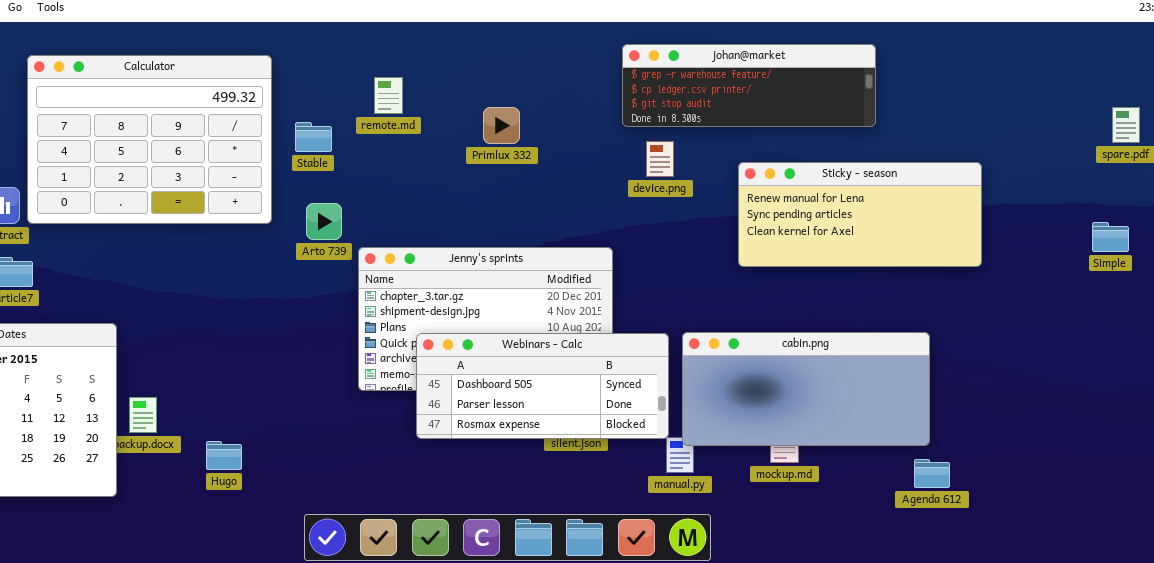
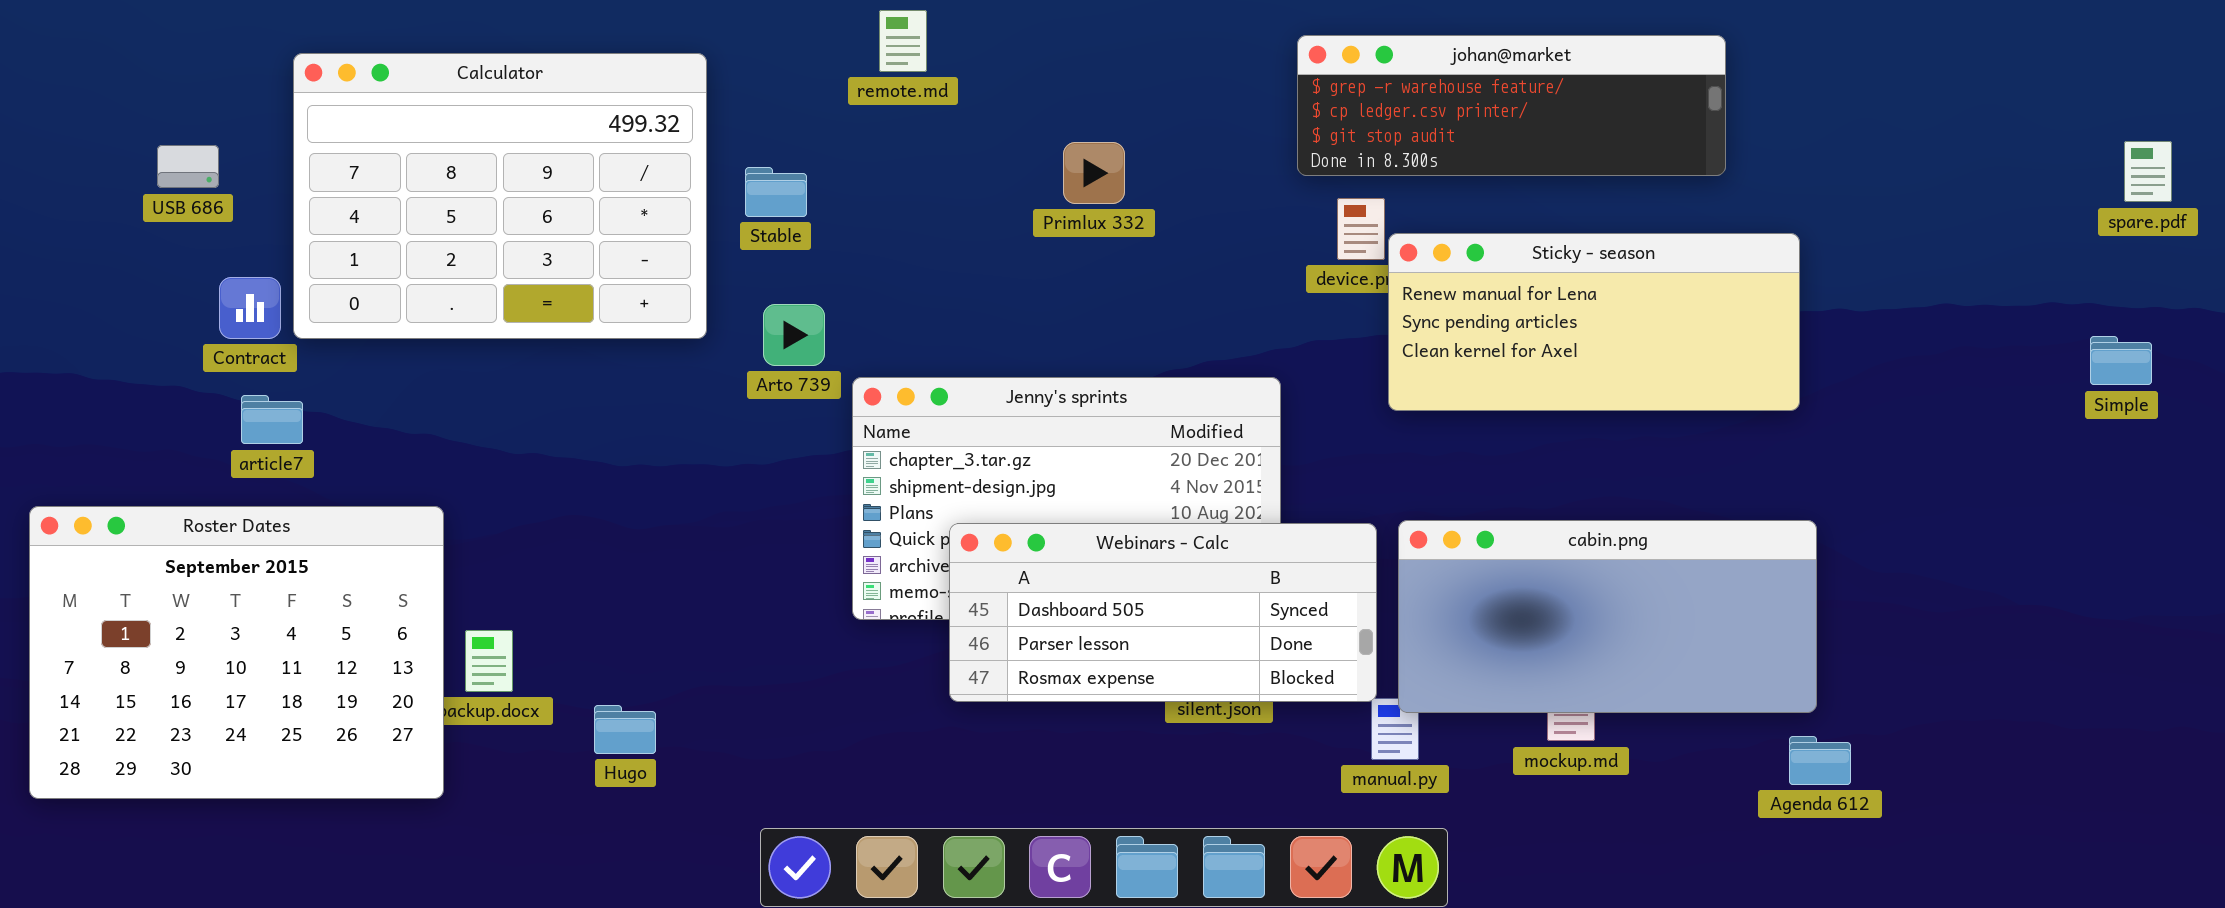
remote.md: [374,77,403,114] -> [879,10,927,72], moved
Sticky - season: [738,162,982,267] -> [1388,233,1800,411], moved

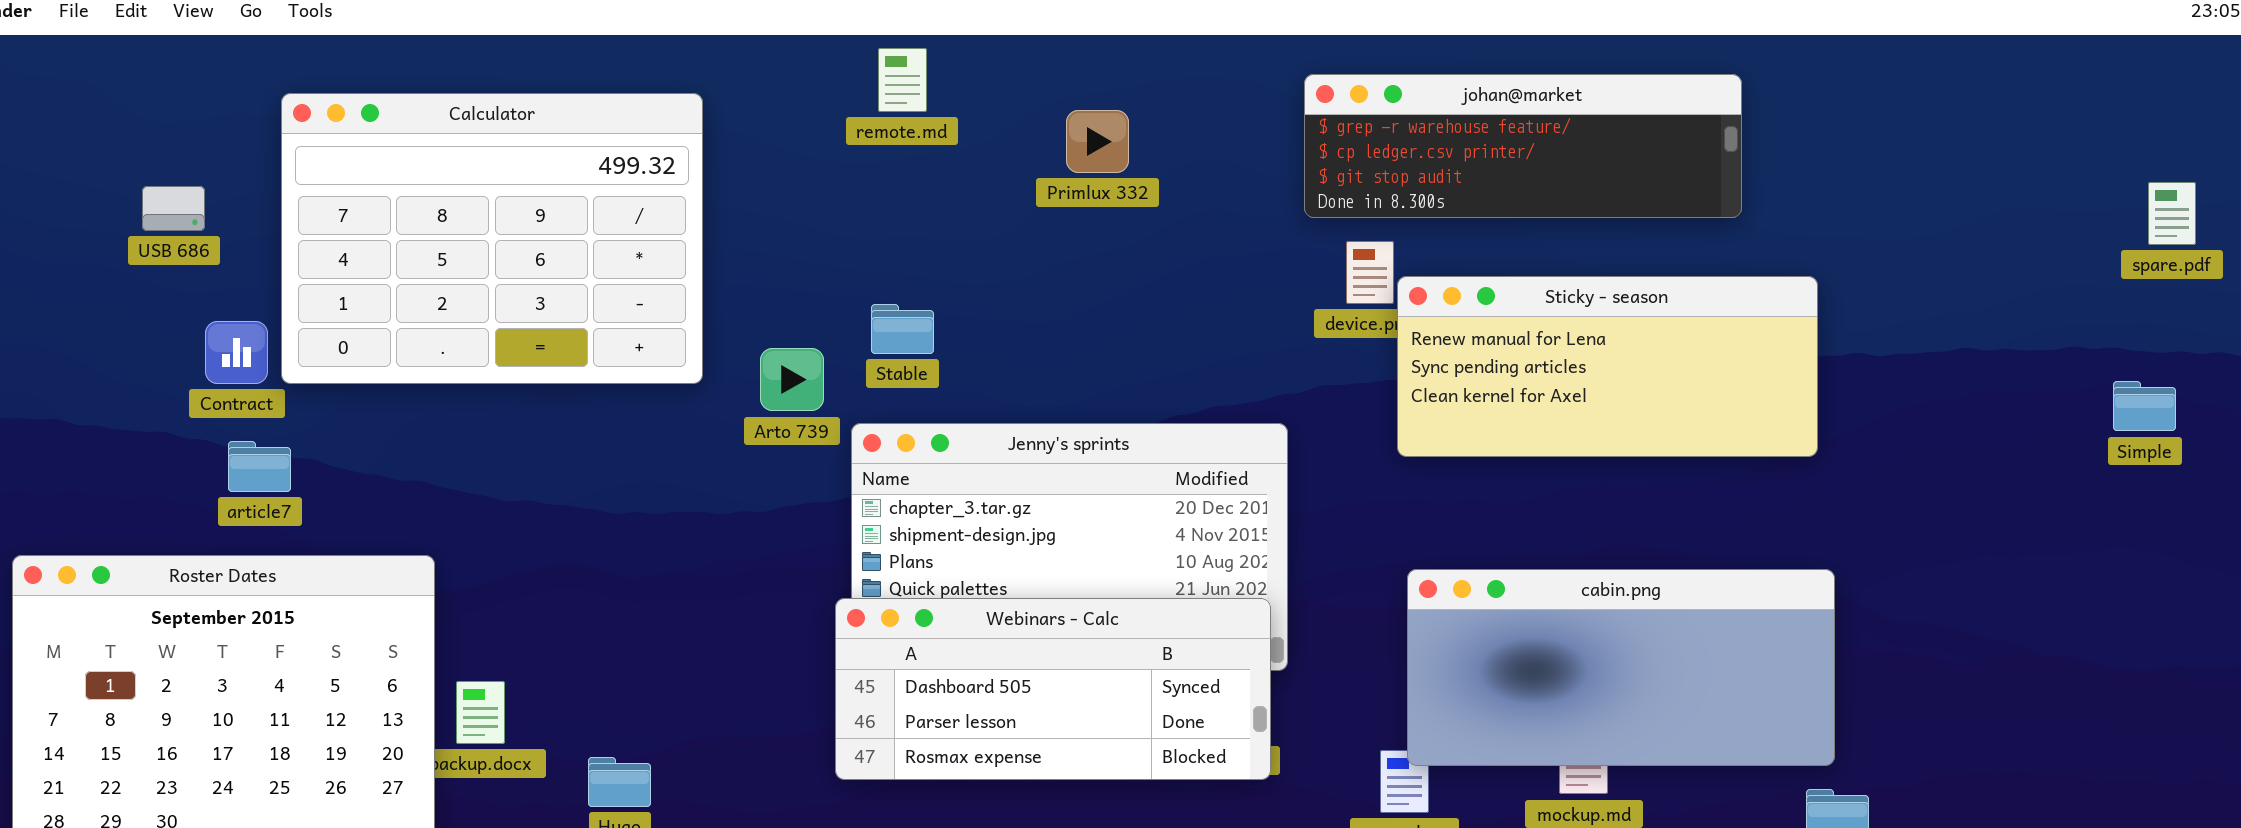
Primlux 332: [1063,142,1125,204] -> [1066,110,1129,173], moved
Stable: [745,167,807,217] -> [871,304,934,354], moved
Webinars - Calc: [949,523,1377,702] -> [835,598,1271,780], moved

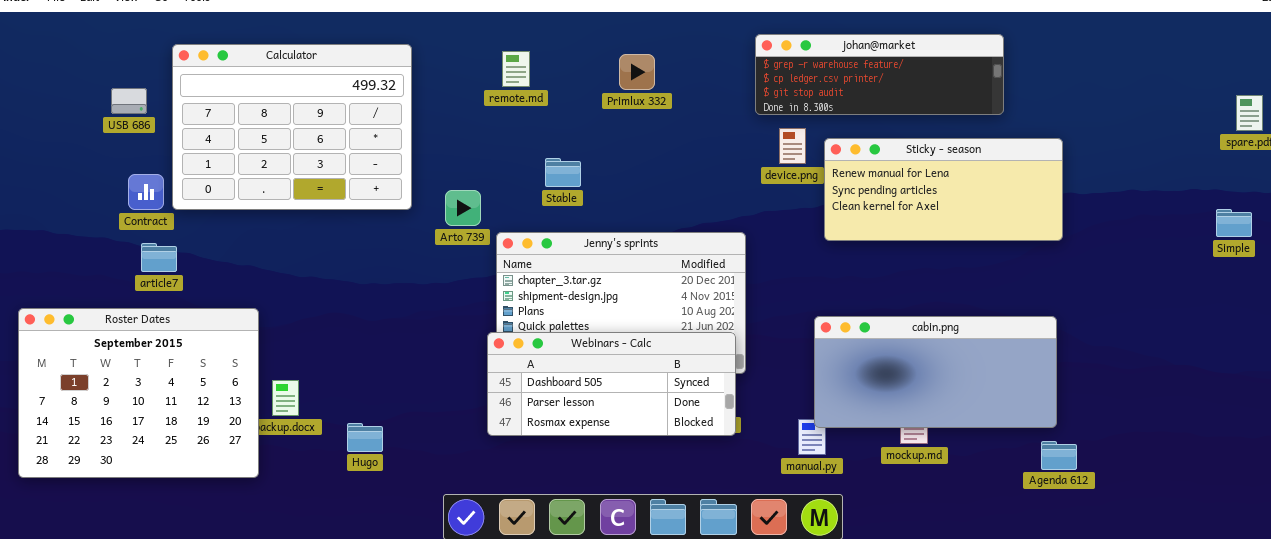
remote.md: [878,48,927,112] -> [502,51,530,87], moved
USB 686: [142,186,205,231] -> [111,88,147,114], moved
Sticky - season: [1397,276,1818,457] -> [824,138,1063,241], moved
Stable: [871,304,934,354] -> [545,158,581,187], moved

